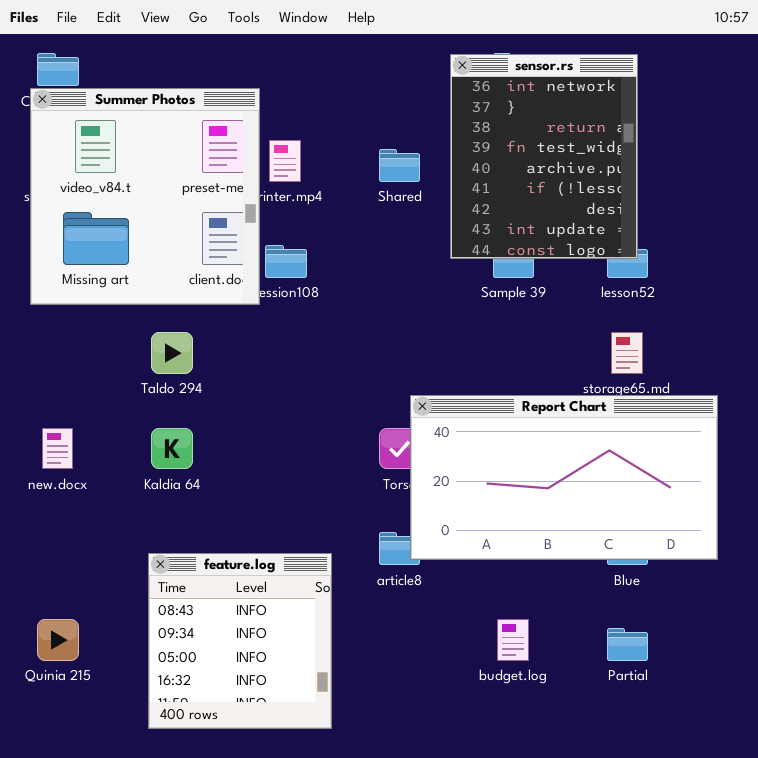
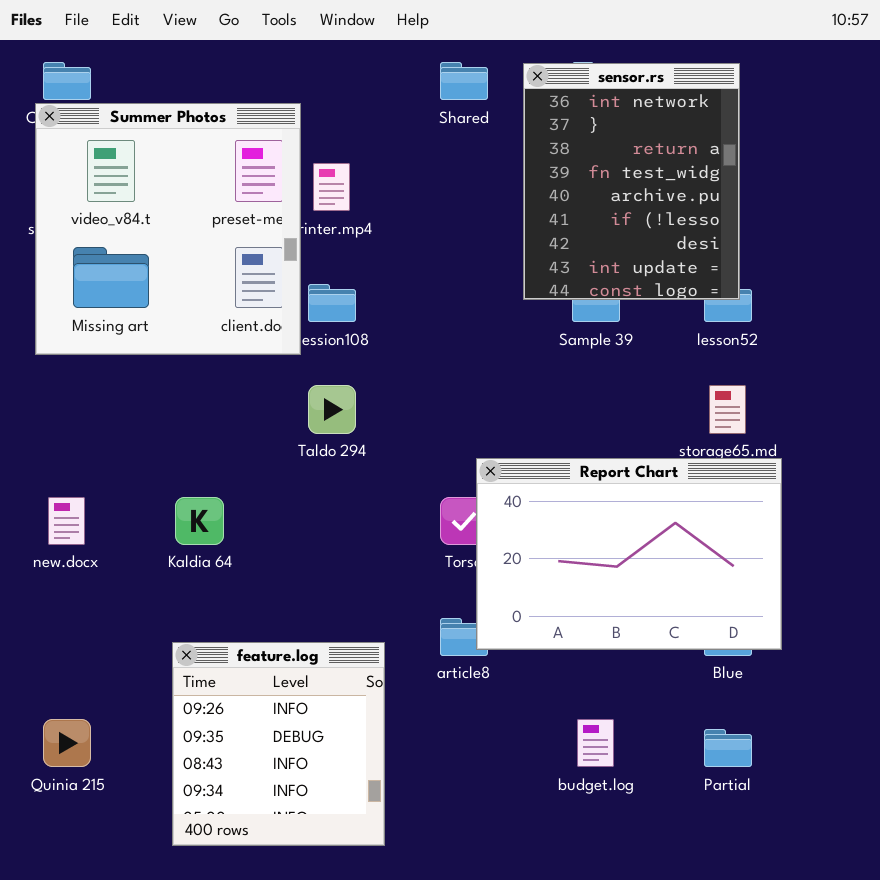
Shared: [379,149,420,182] -> [440,62,488,100], moved
Taldo 294: [151,332,193,374] -> [308,385,356,434], moved
Report Chart: [410,395,718,560] -> [476,458,782,650], resized
feature.log: [148,553,332,729] -> [172,642,385,846], scrolled up 2 rows

